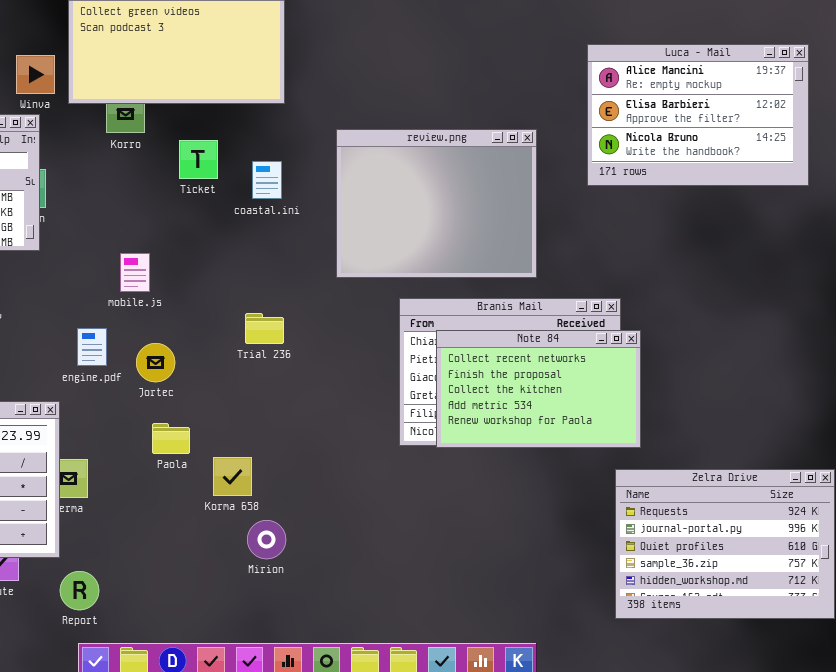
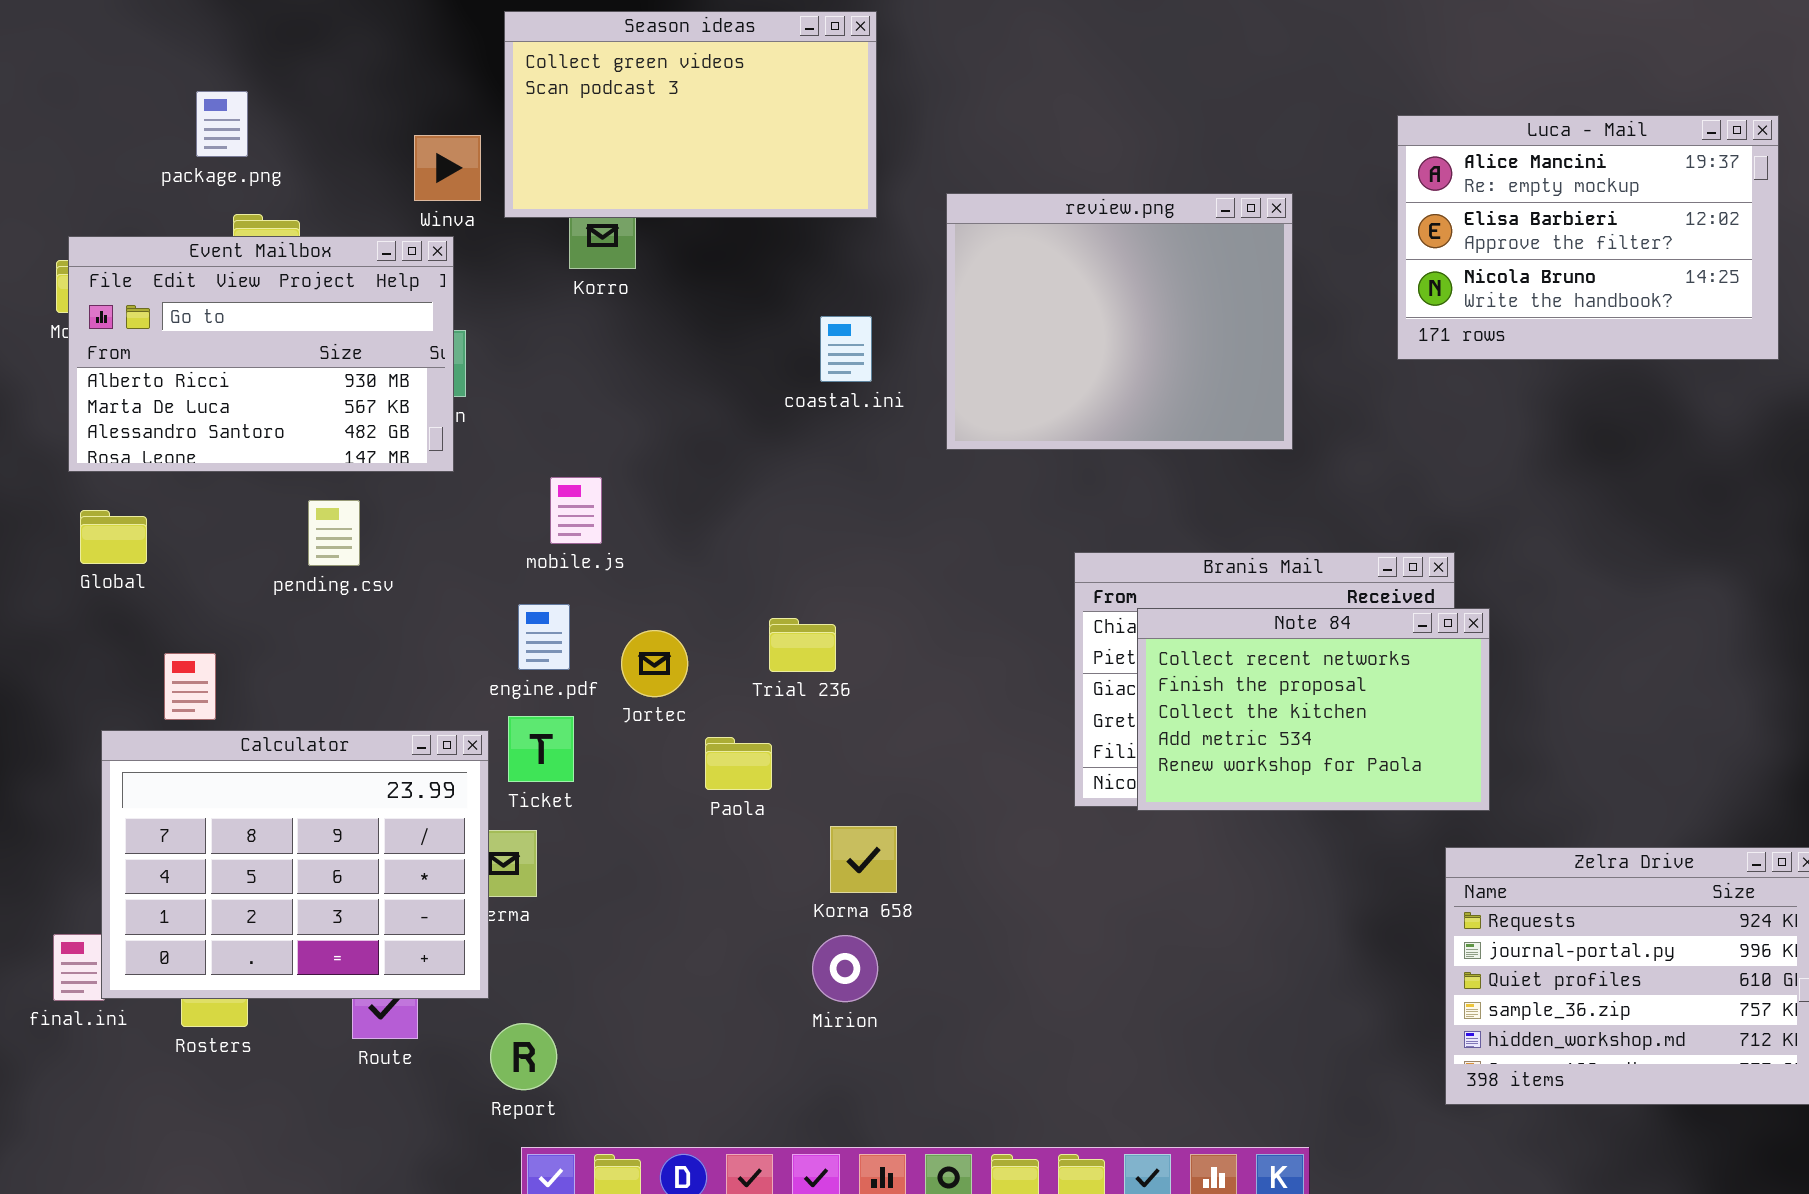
review.png: [336,129,537,278] -> [946,193,1293,450], moved
Ticket: [179,140,218,179] -> [508,716,574,782], moved
mobile.js: [120,253,150,292] -> [550,477,602,544], moved
Trial 236: [245,313,284,344] -> [769,618,836,672], moved
Paola: [152,423,190,454] -> [705,737,772,790], moved
Korma 658: [213,457,252,496] -> [830,826,897,893], moved

